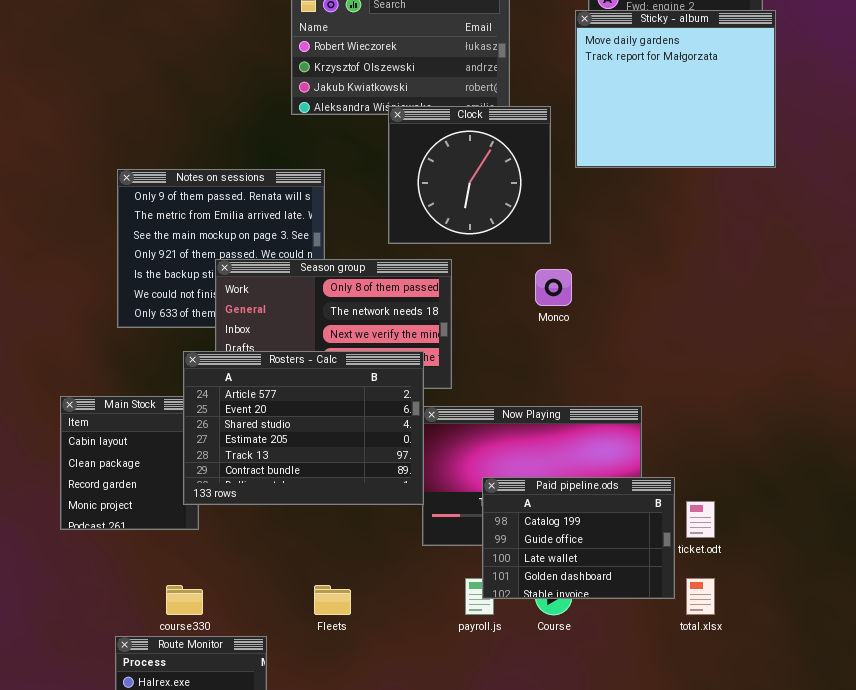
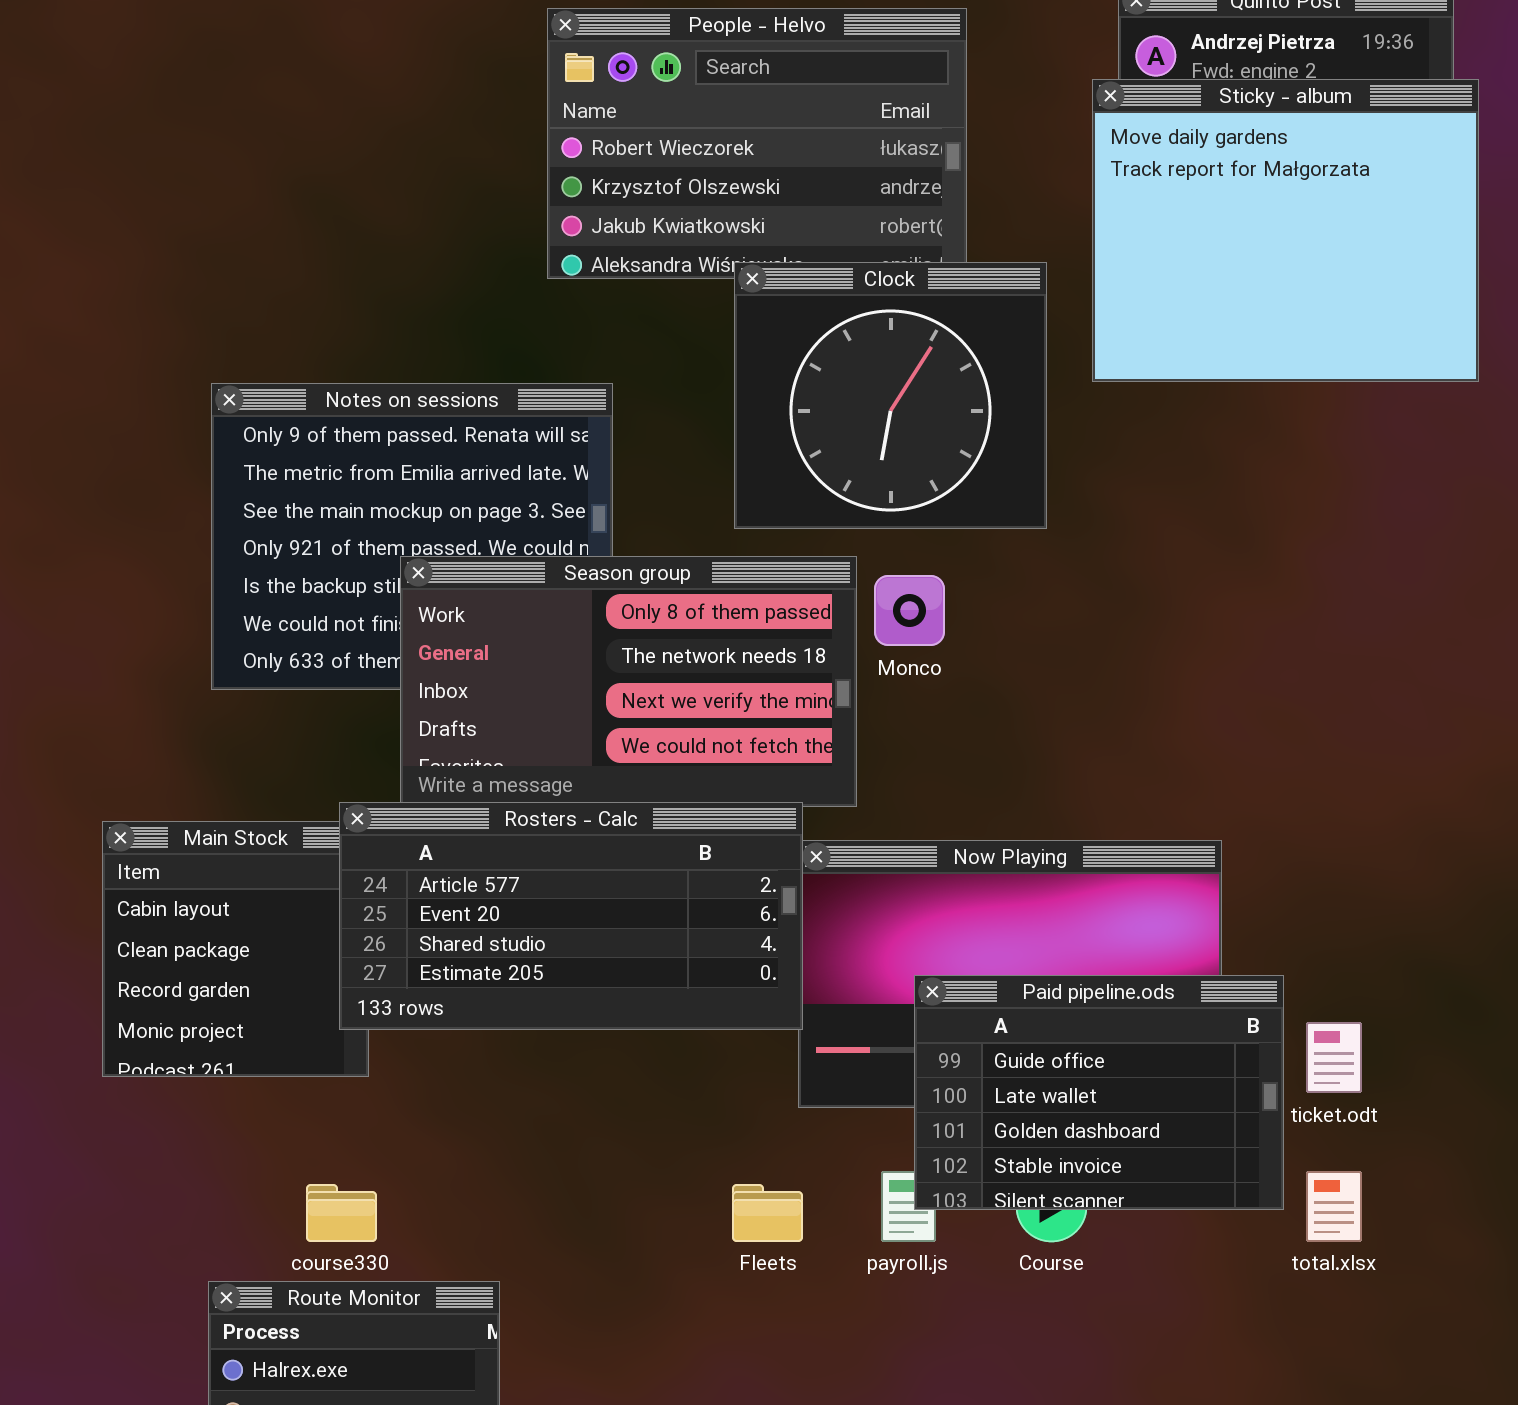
Monco: [535,269,572,306] -> [874,575,945,646], moved
Rosters - Calc: [183,351,424,505] -> [339,802,803,1030], resized
Paid pipeline.ods: [482,477,675,599] -> [914,975,1284,1210], scrolled down 1 row
Fleets: [314,585,351,615] -> [732,1184,803,1242], moved

